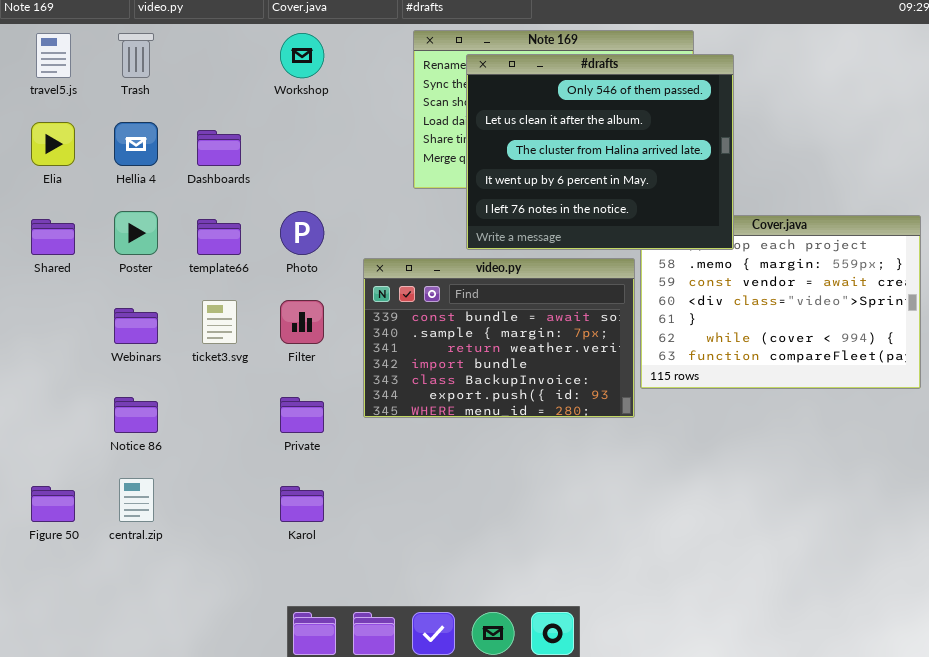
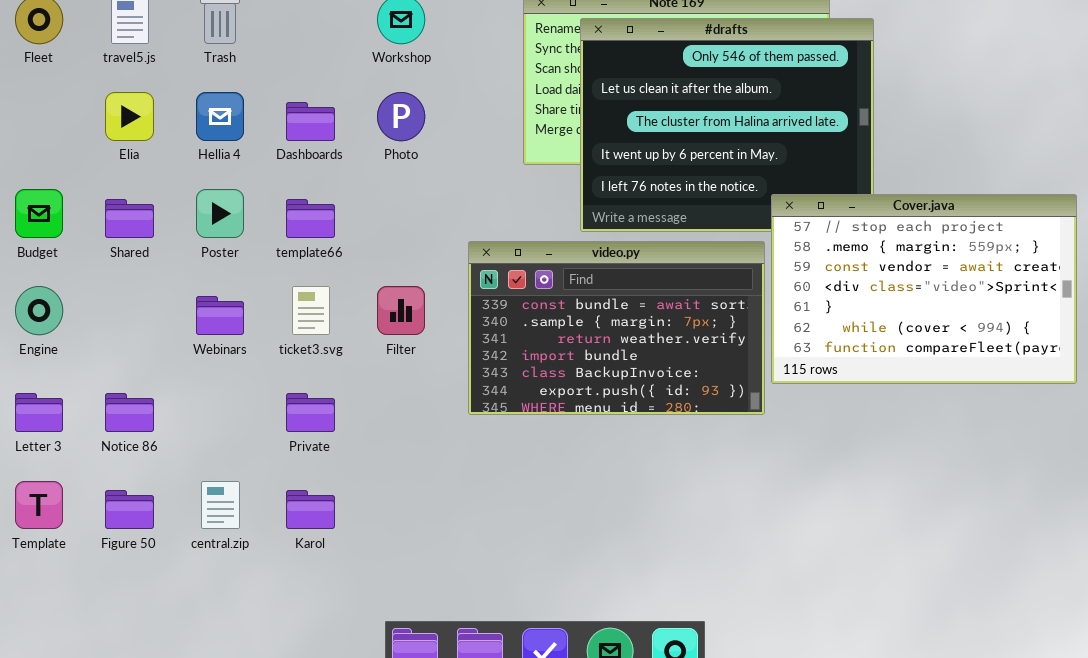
Photo: [280,211,324,255] -> [377,92,425,141], moved
Cover.java: [640,215,921,389] -> [771,194,1077,384], raised
Notice 86: [114,397,158,433] -> [105,393,154,432], moved
Private: [280,397,324,433] -> [286,393,335,432], moved
Karol: [280,486,324,522] -> [286,490,335,529], moved

